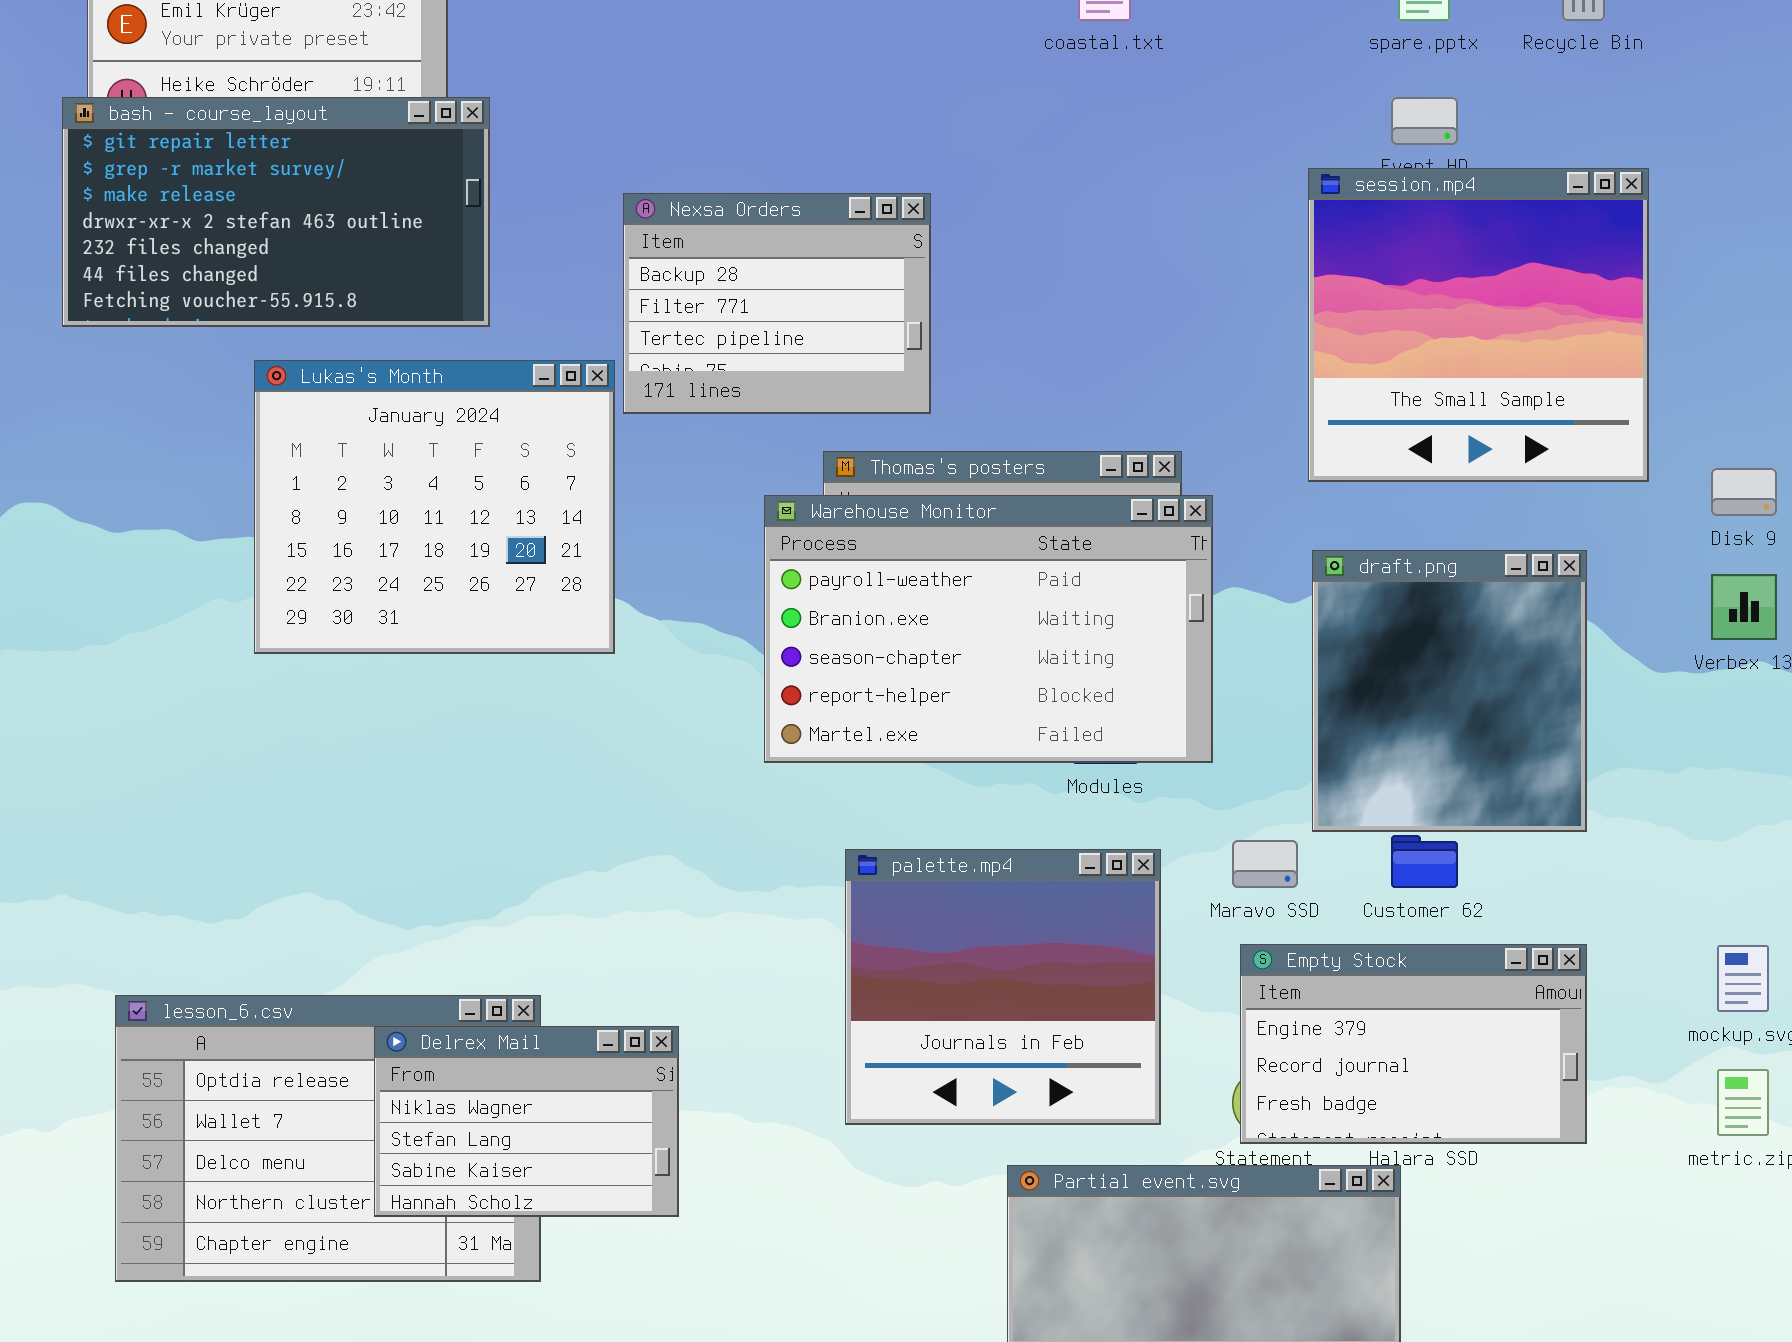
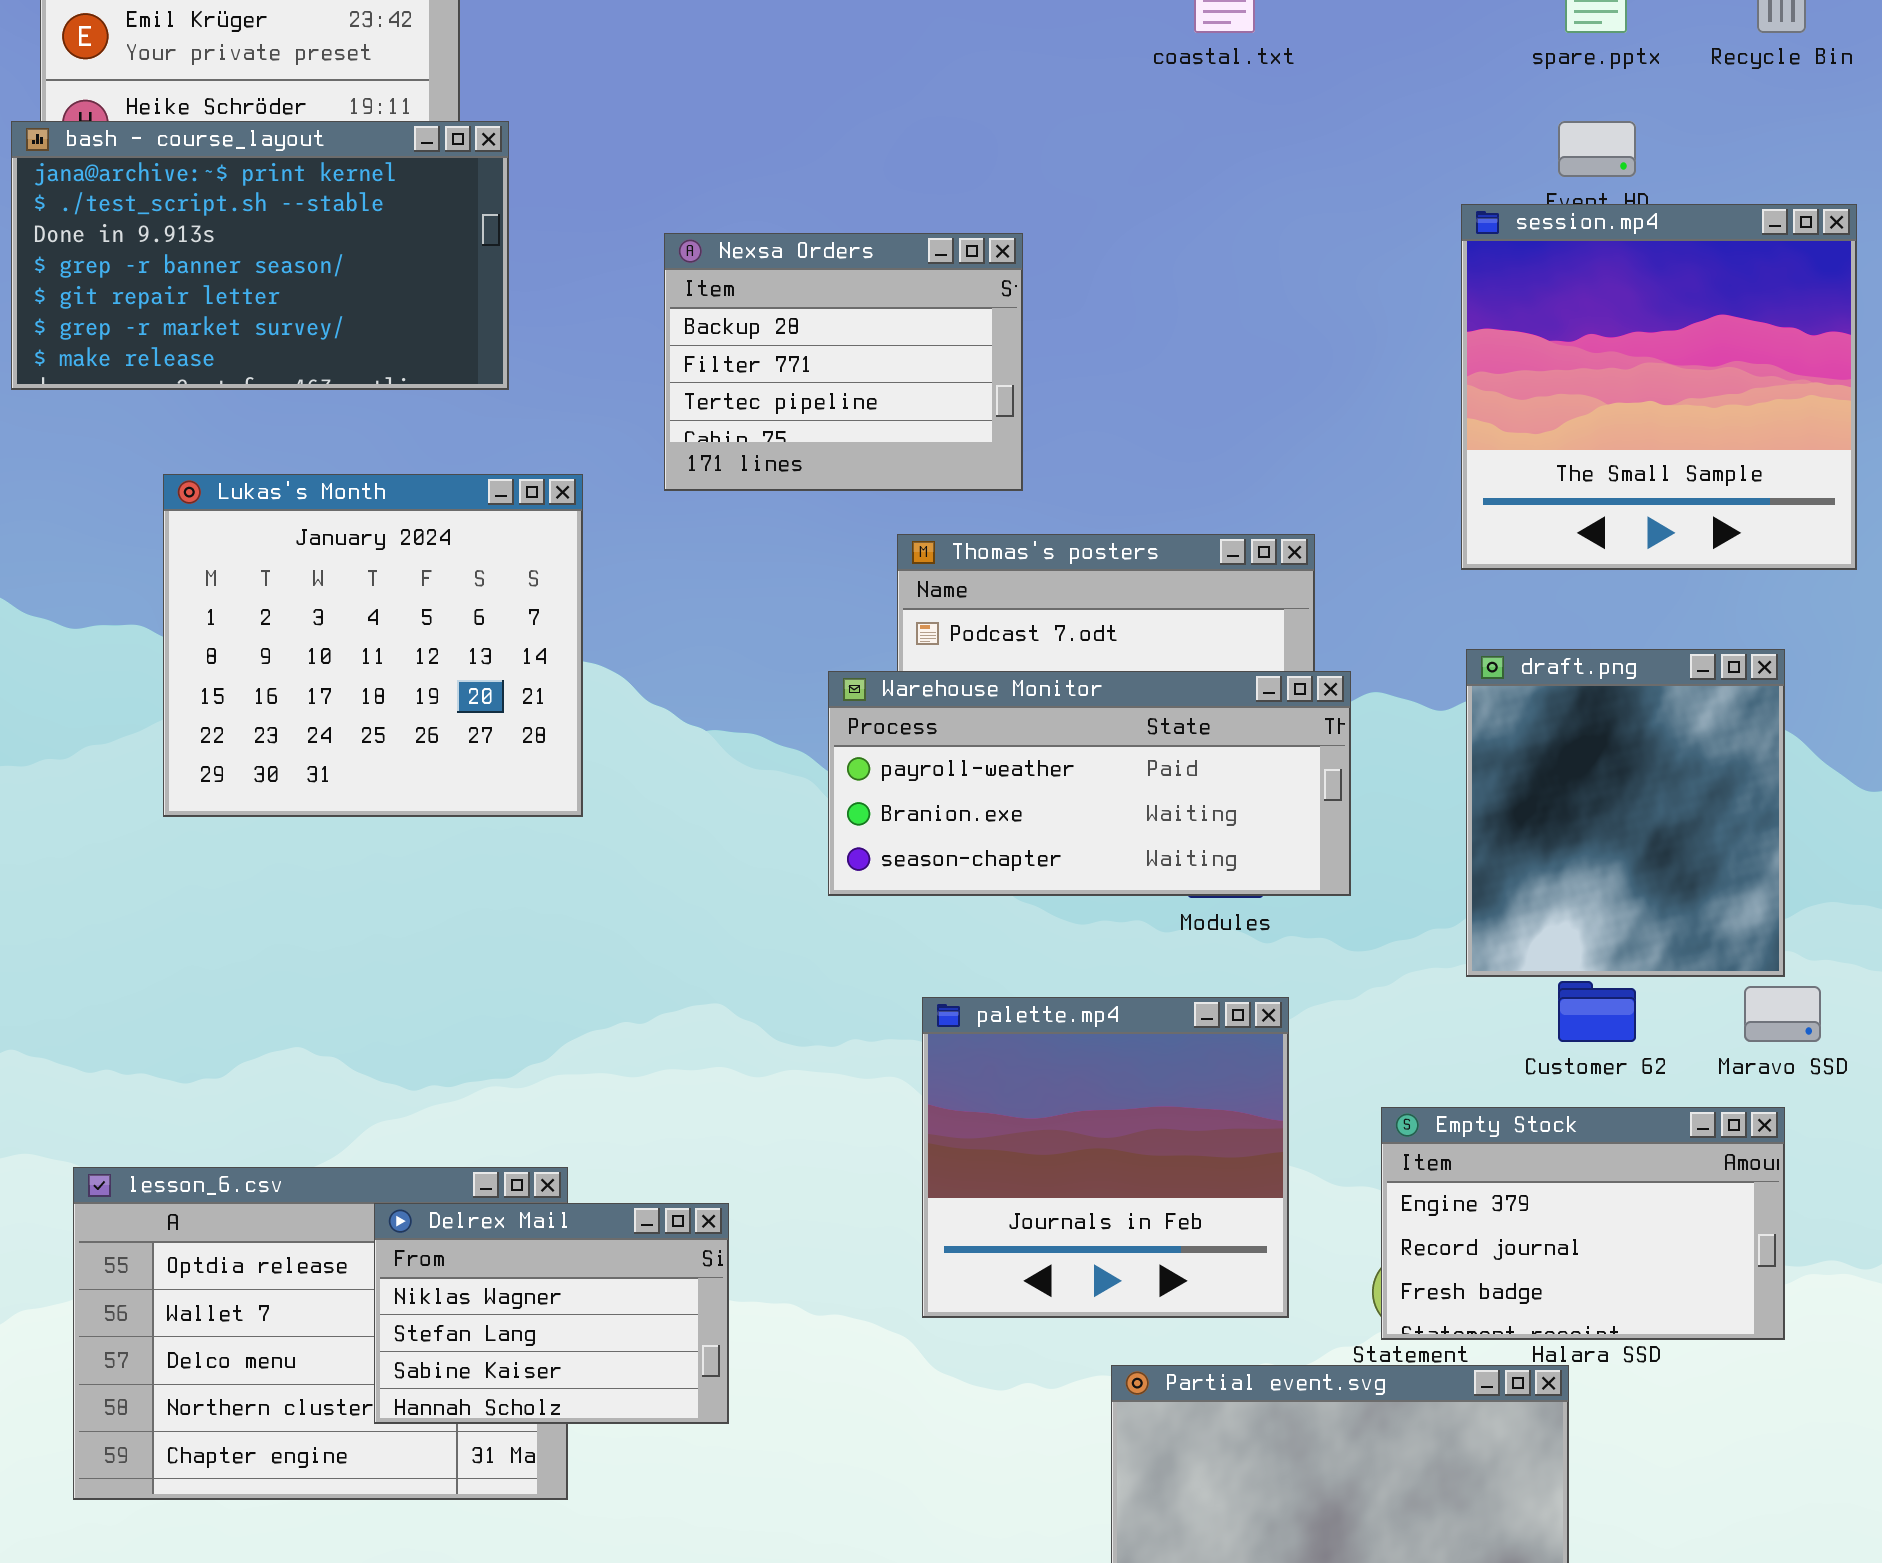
bash - course_layout: [62,97,490,327] -> [11,121,509,390], scrolled up 4 rows
Lukas's Month: [254,360,615,654] -> [163,474,583,817], moved
Warehouse Monitor: [764,495,1213,763] -> [828,671,1351,896], resized
Maravo SSD: [1232,840,1298,888] -> [1744,986,1821,1042], moved

